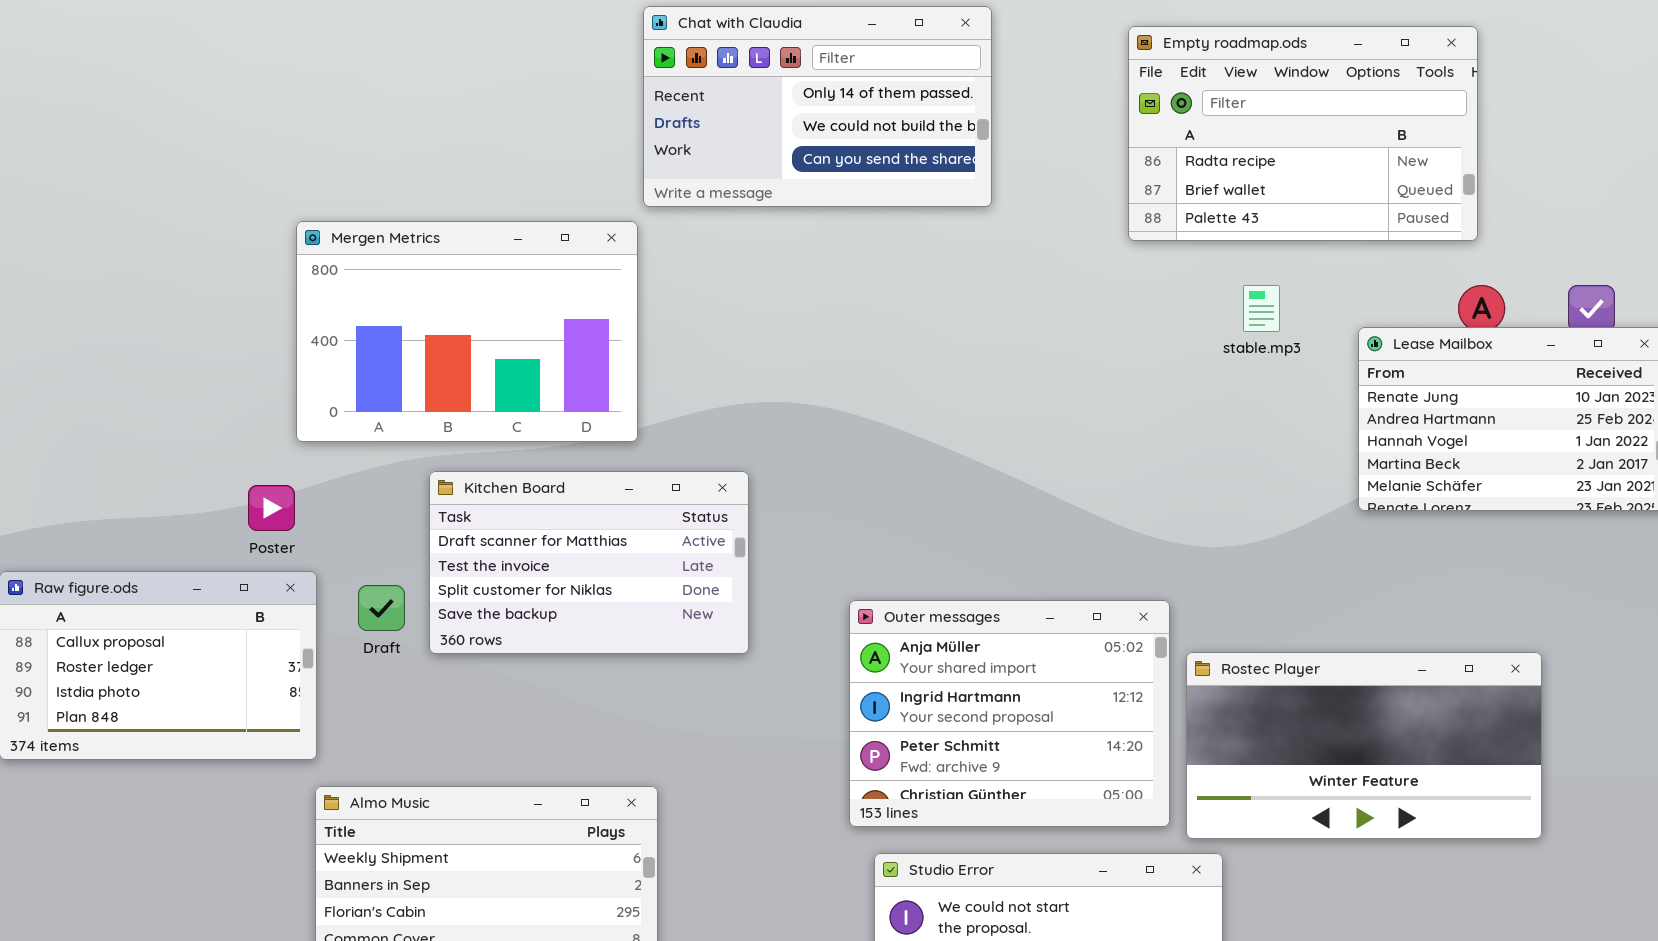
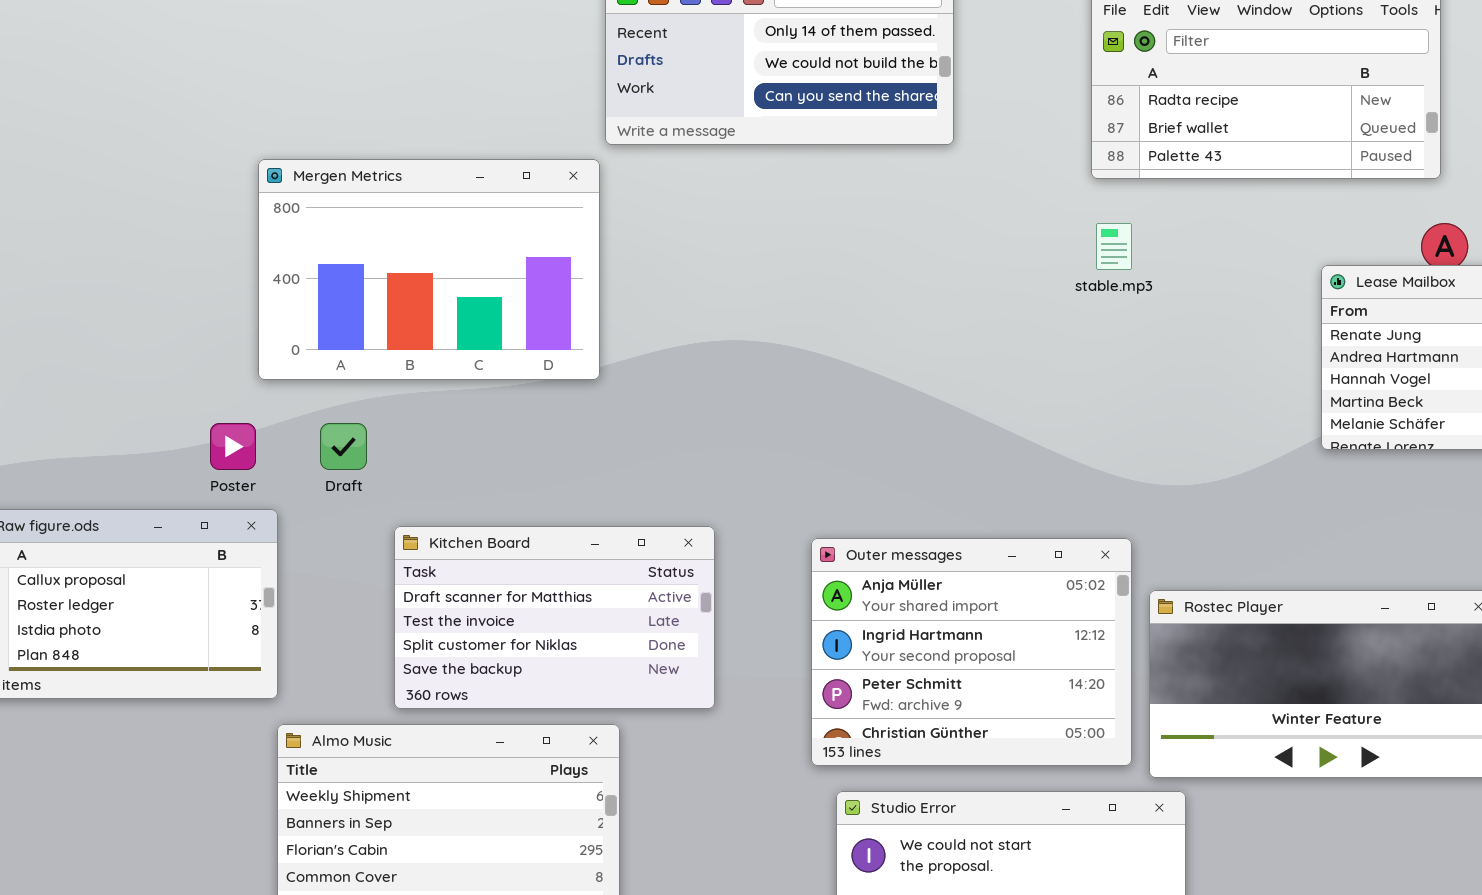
stable.mp3: [1243,285,1280,332] -> [1096,223,1132,270], moved
Kitchen Board: [429,471,749,654] -> [394,526,715,709], moved
Draft: [358,585,405,631] -> [320,423,367,470], moved

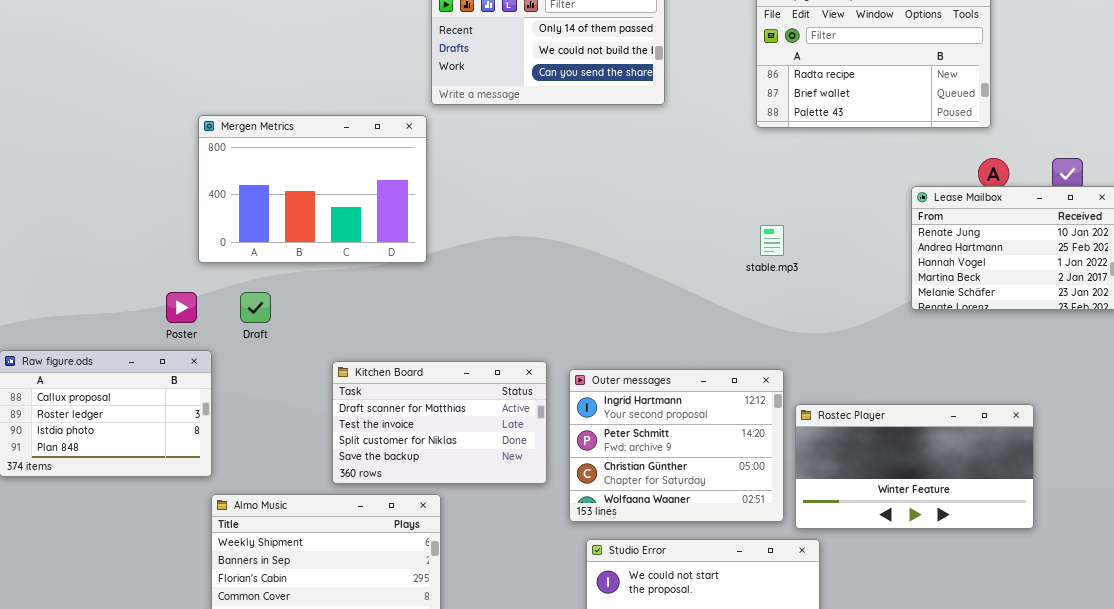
stable.mp3: [1096,223,1132,270] -> [760,225,784,256], moved
Kitchen Board: [394,526,715,709] -> [332,361,547,484], moved
Outer messages: [811,538,1132,766] -> [569,369,784,522], scrolled down 1 row

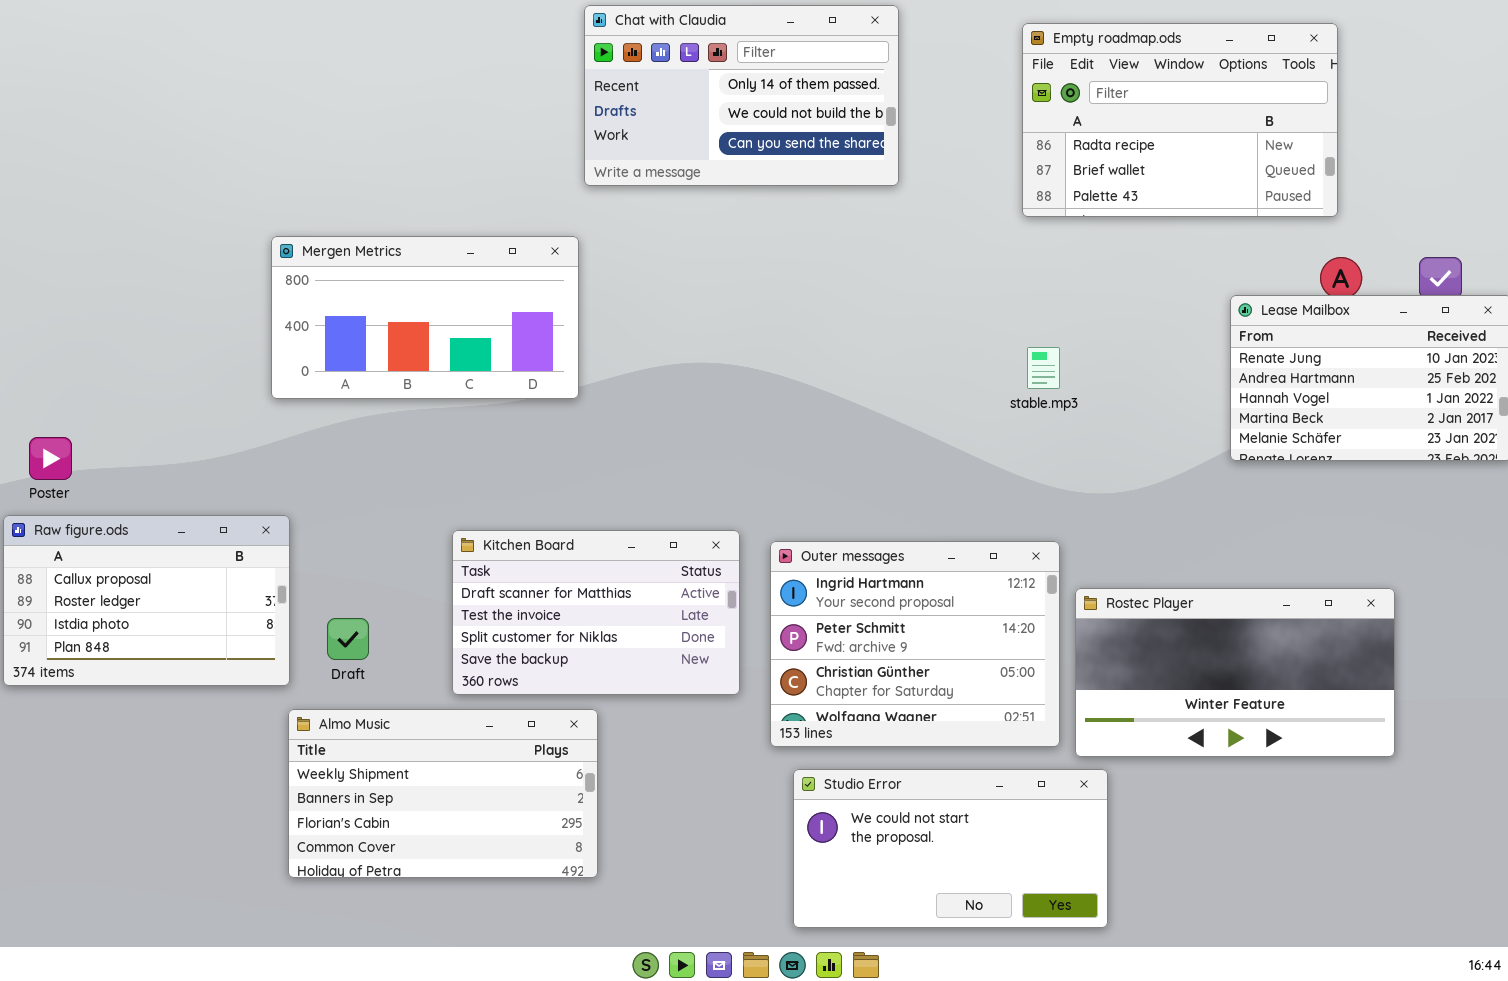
Mergen Metrics: [198,115,427,263] -> [271,236,579,399], resized
Poster: [166,292,197,323] -> [29,437,72,480], moved
Draft: [240,292,271,323] -> [327,618,369,660], moved

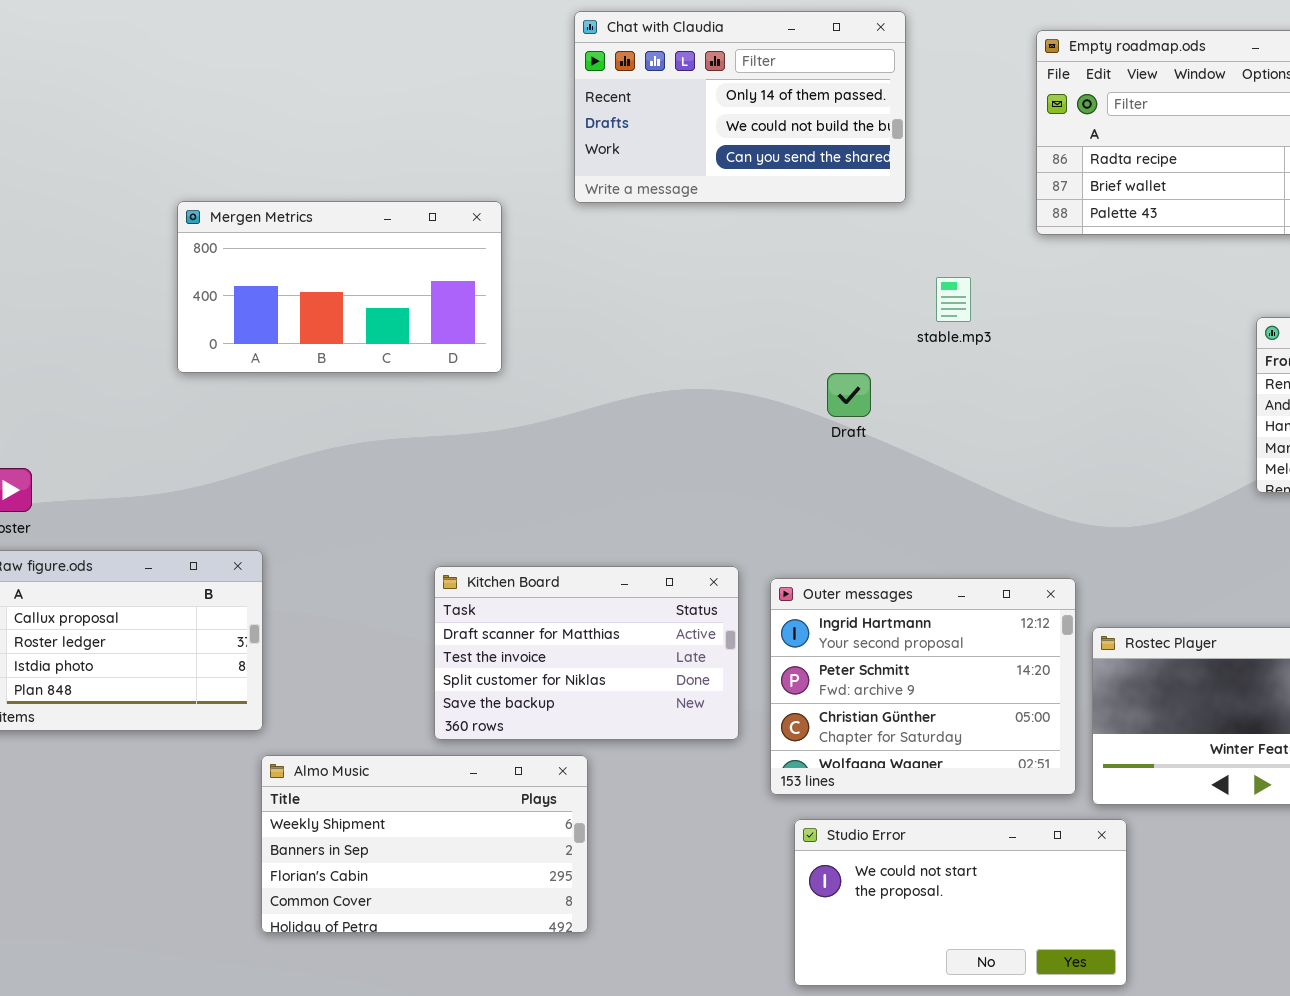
Mergen Metrics: [271,236,579,399] -> [177,201,502,373], moved
stable.mp3: [1027,347,1060,389] -> [936,277,971,322], moved
Draft: [327,618,369,660] -> [827,373,871,417], moved

